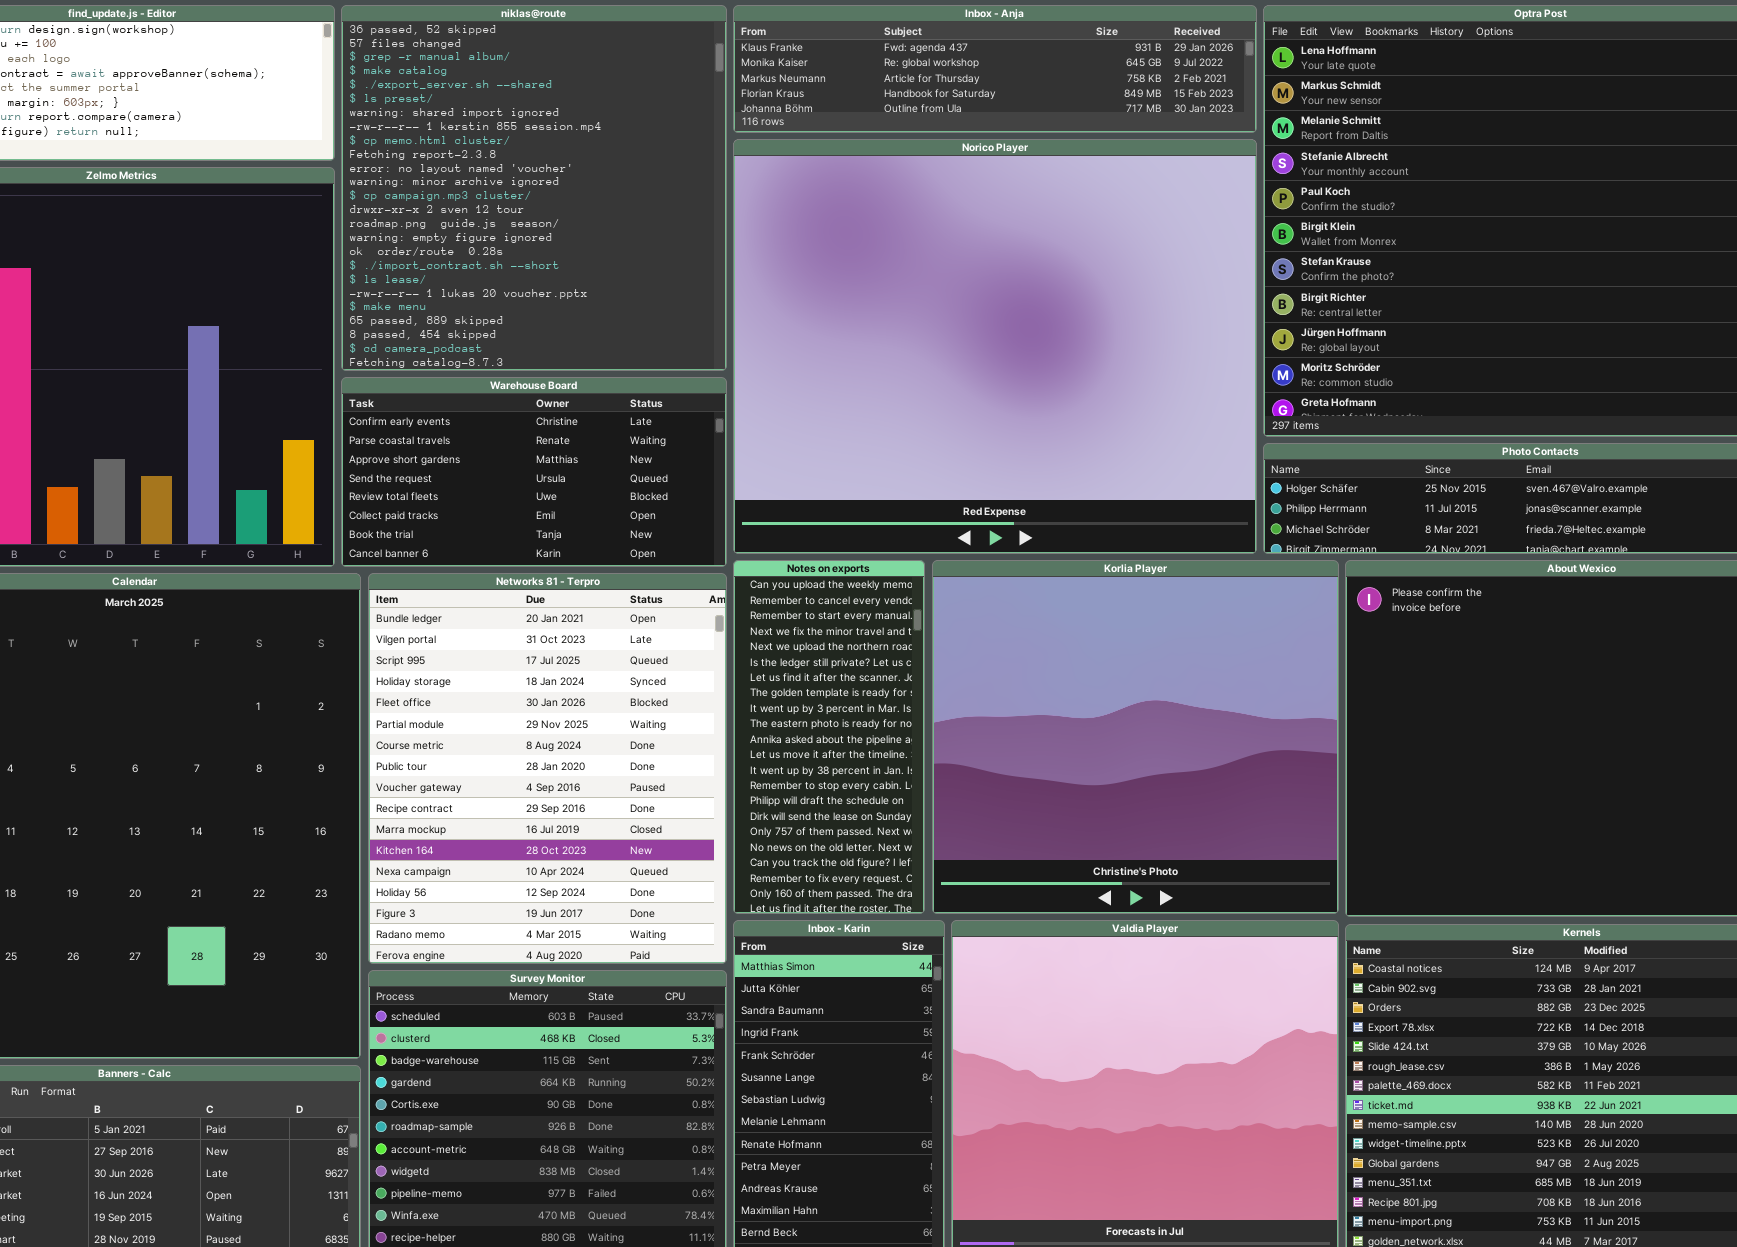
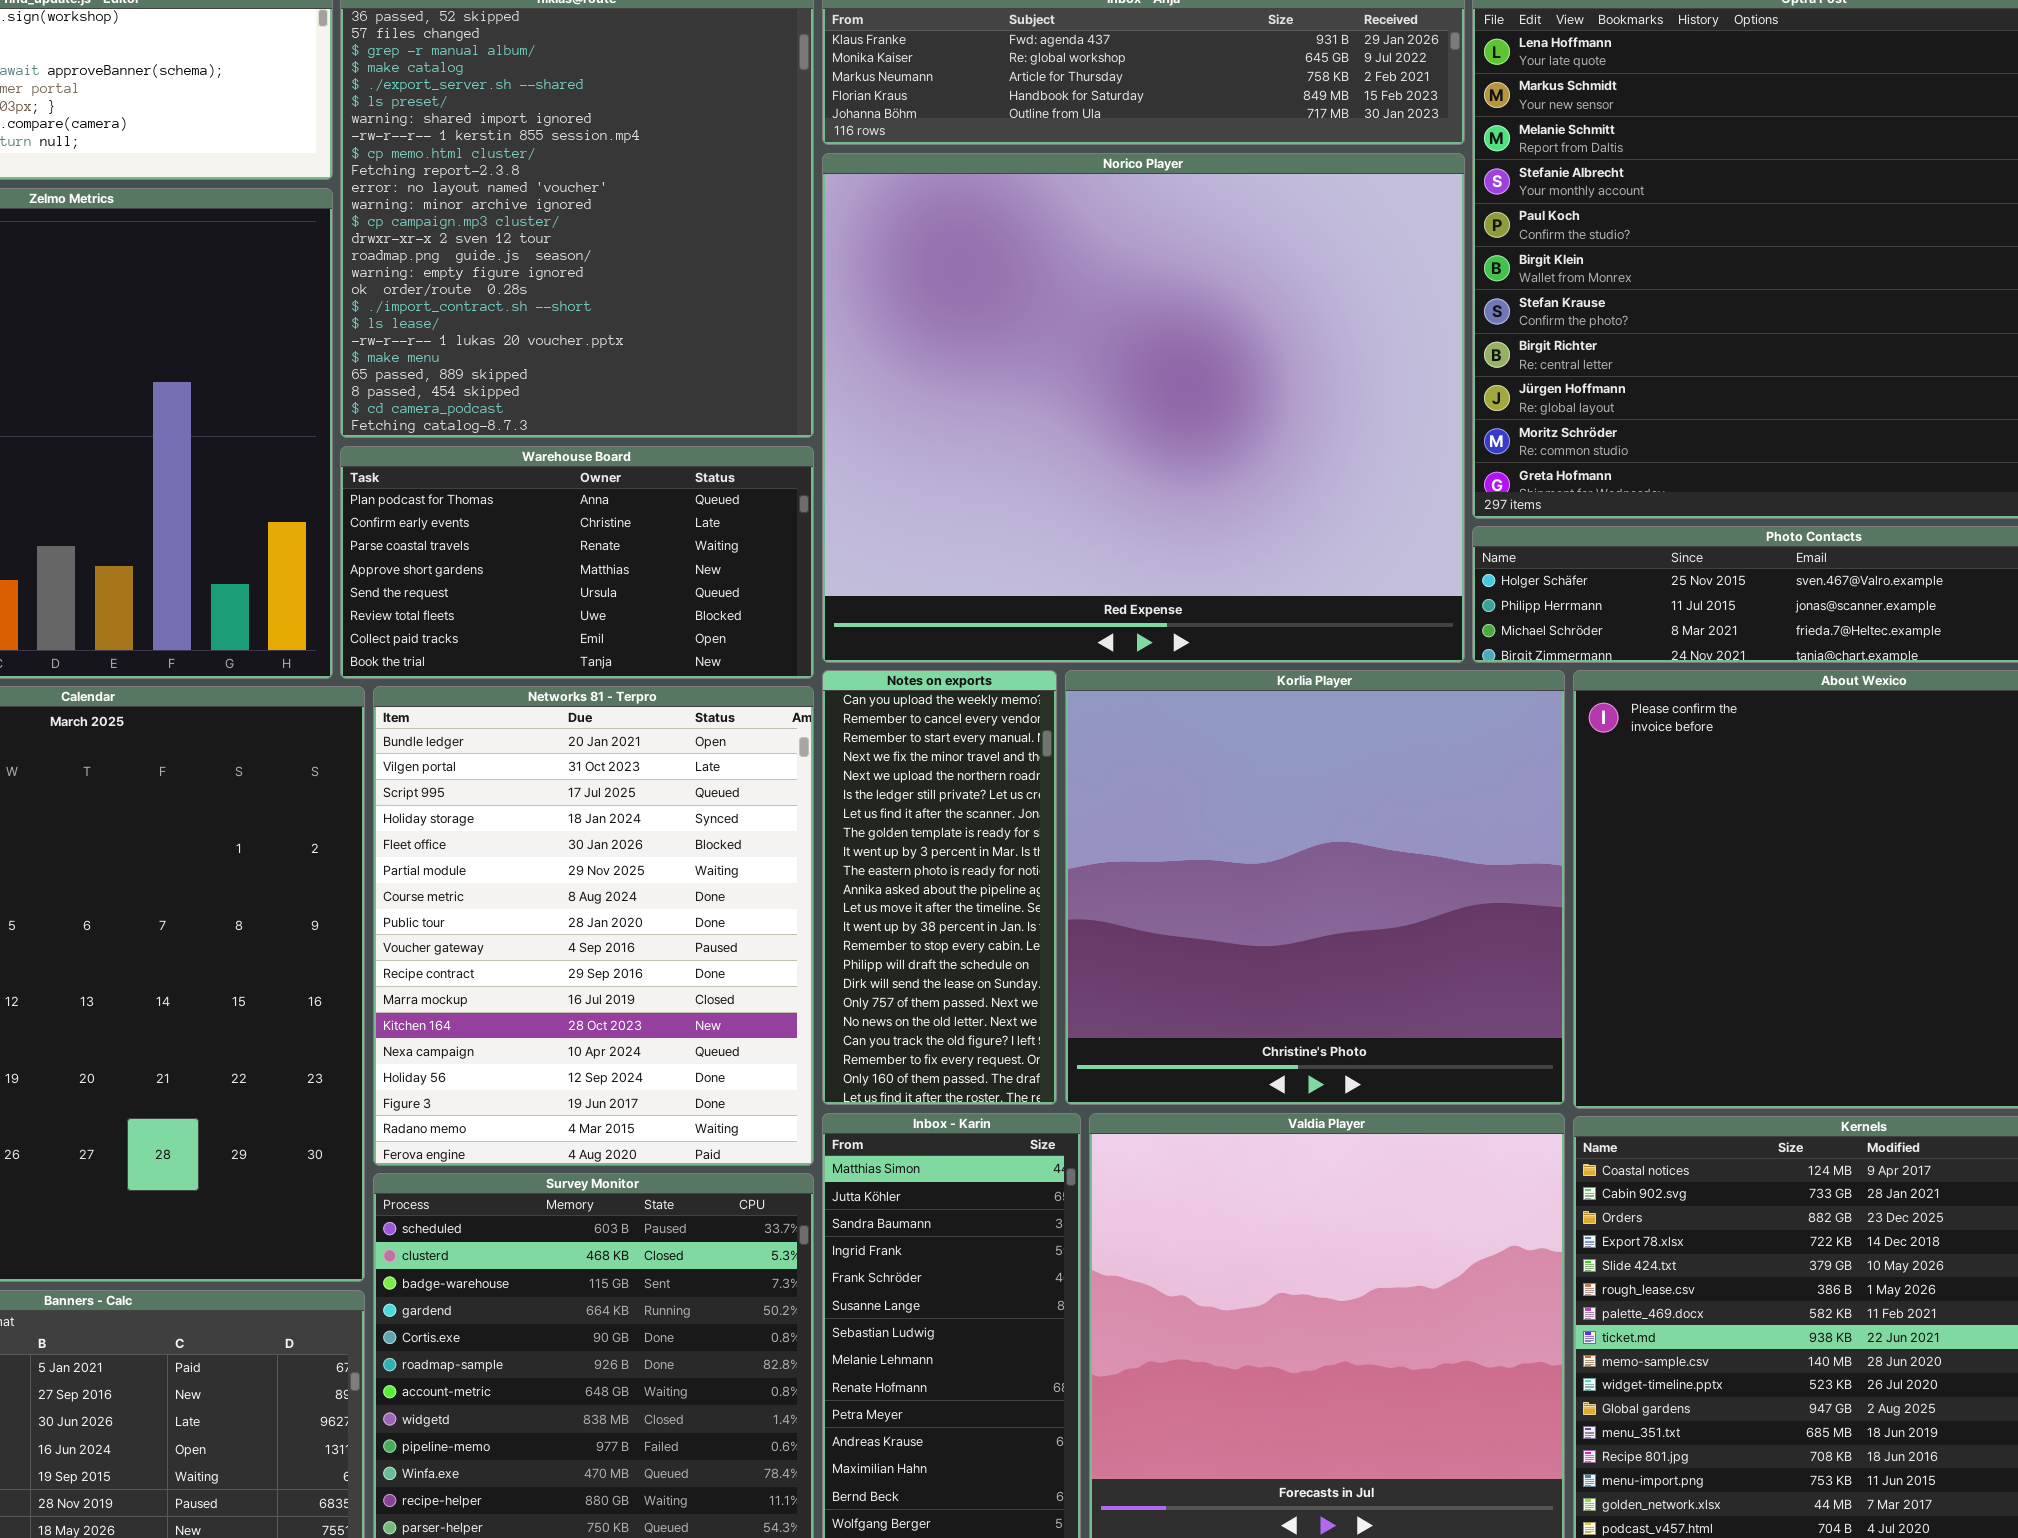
Warehouse Board: [341,377,727,567] -> [340,446,814,679], scrolled up 1 row

